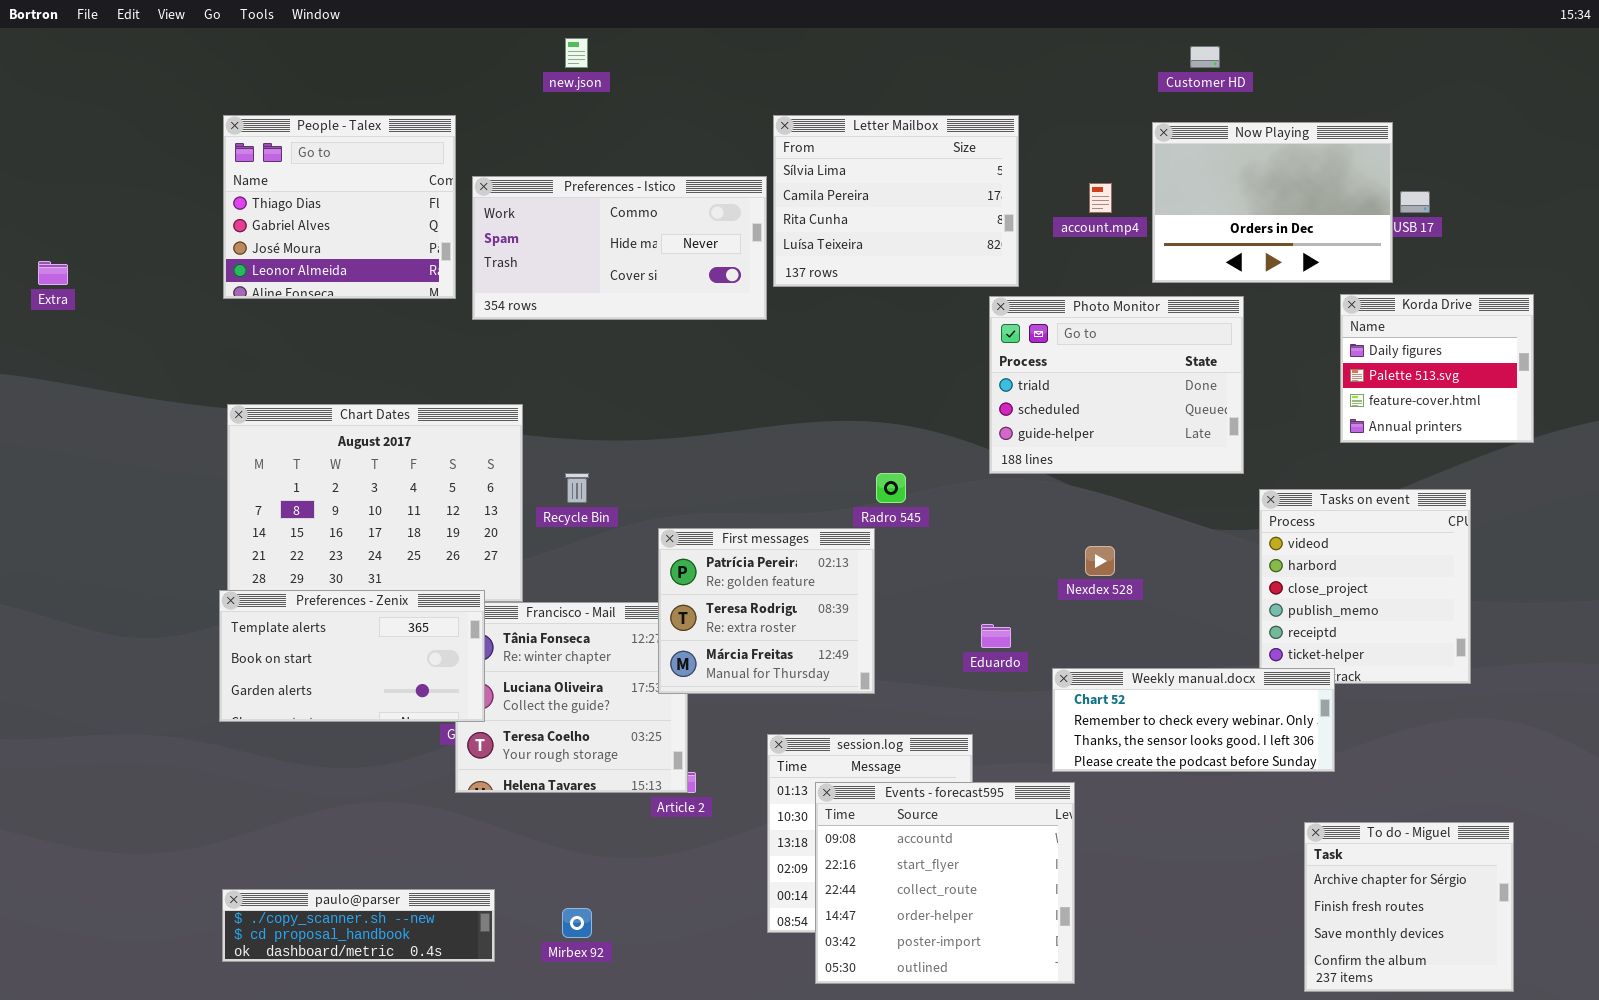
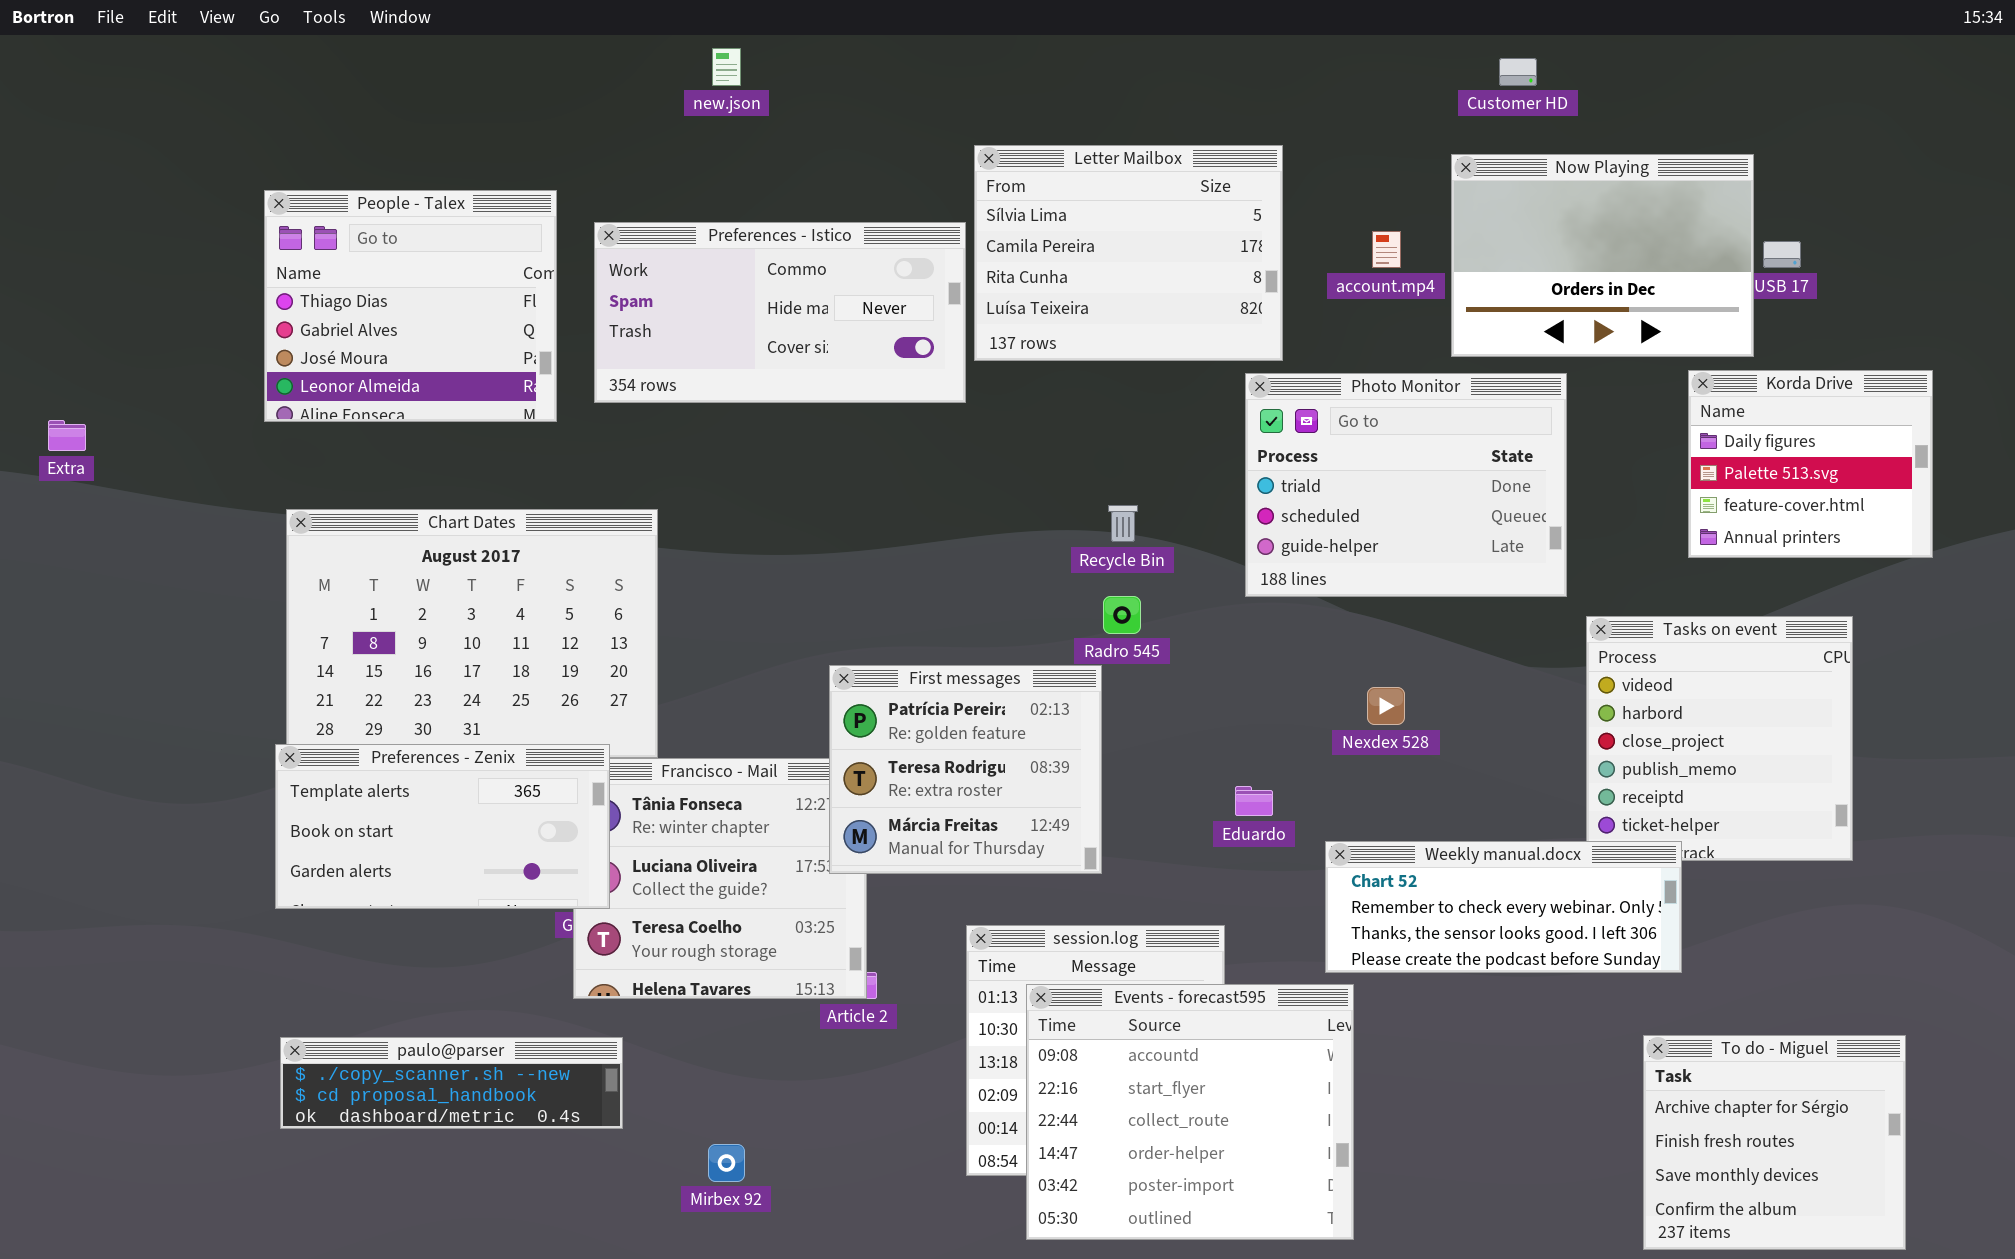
People - Talex: [223,115,456,299] -> [264,190,557,422], moved
Extra: [38,261,68,285] -> [48,420,86,451], moved
Recycle Bin: [565,473,589,503] -> [1108,505,1138,542], moved
paulo@parser: [222,889,495,962] -> [280,1037,623,1129], moved

